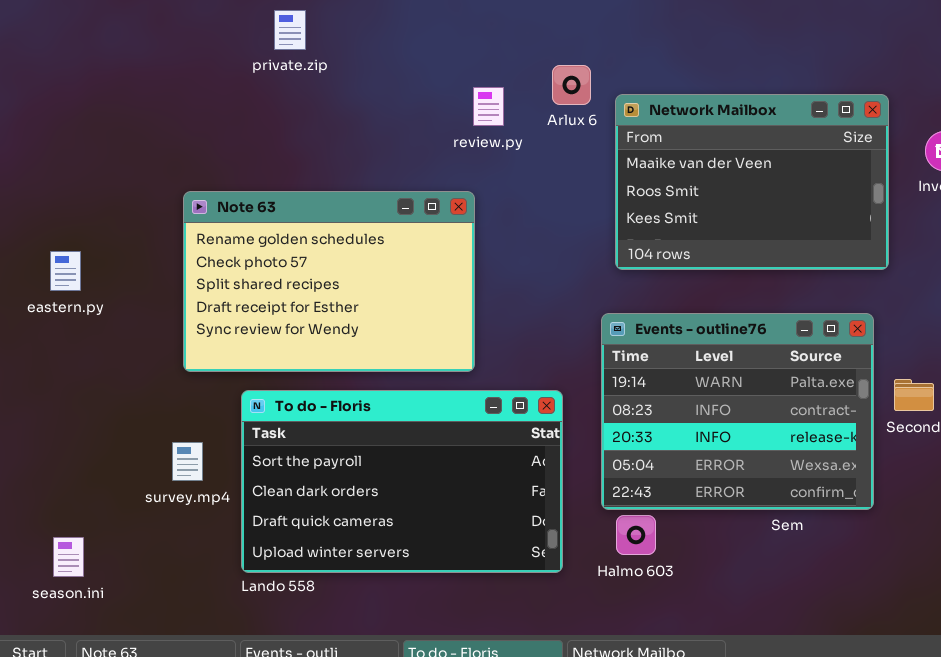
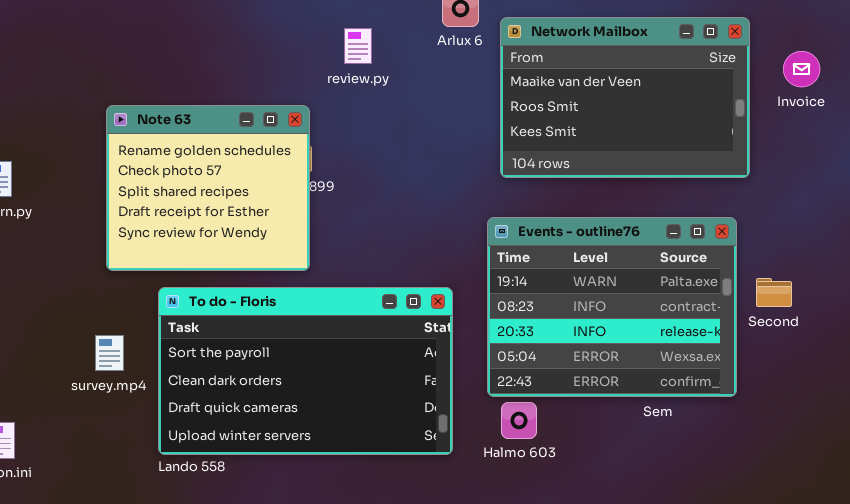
review.py: [473,87,504,126] -> [344,28,372,64], moved
Note 63: [183,191,475,372] -> [106,105,310,271], resized

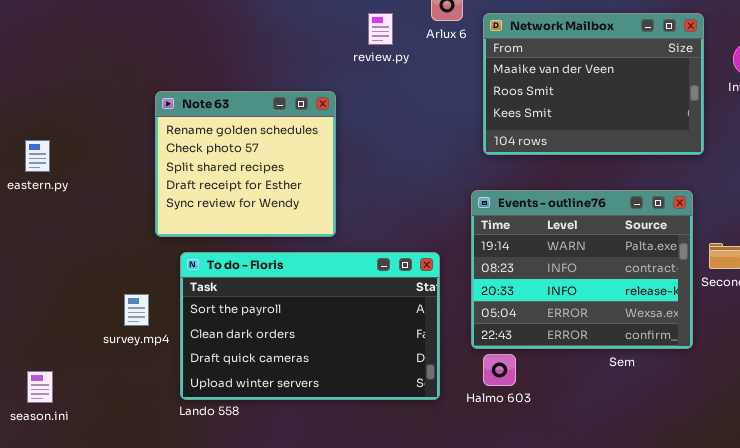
review.py: [344,28,372,64] -> [368,13,393,45], moved
Note 63: [106,105,310,271] -> [155,91,336,237], moved

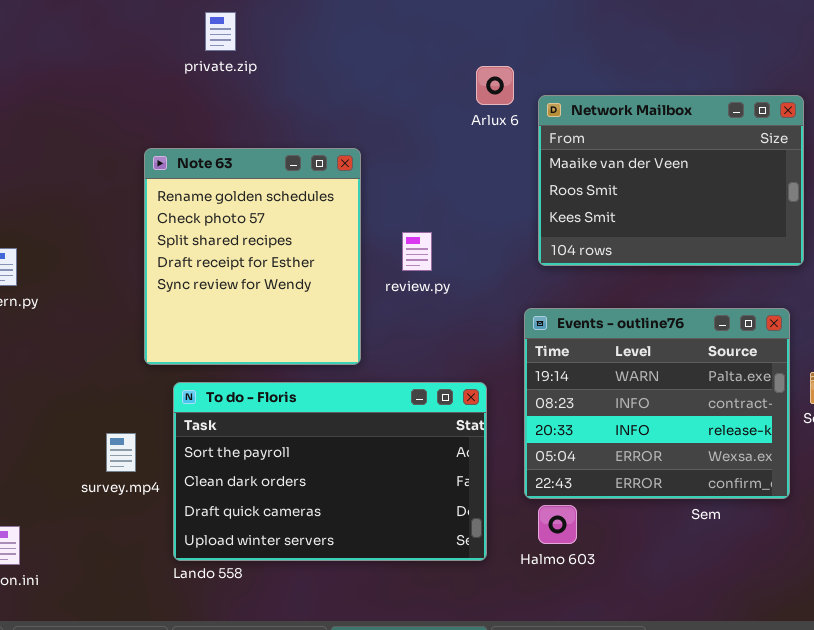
review.py: [368,13,393,45] -> [402,232,432,271], moved
Note 63: [155,91,336,237] -> [144,148,361,365], resized

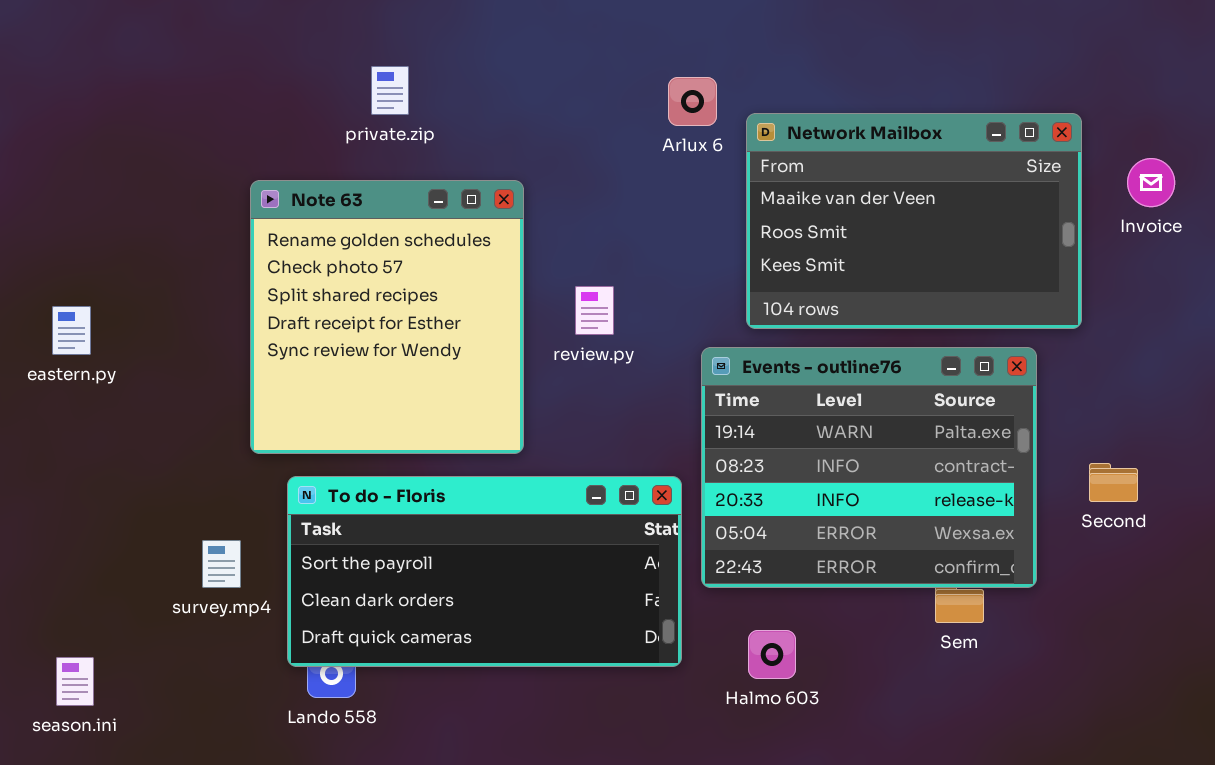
private.zip: [205,12,236,51] -> [371,66,409,115], moved
Events - outline76: [524,308,790,499] -> [701,347,1037,588], moved
To do - Floris: [173,382,487,561] -> [287,476,682,667], resized

